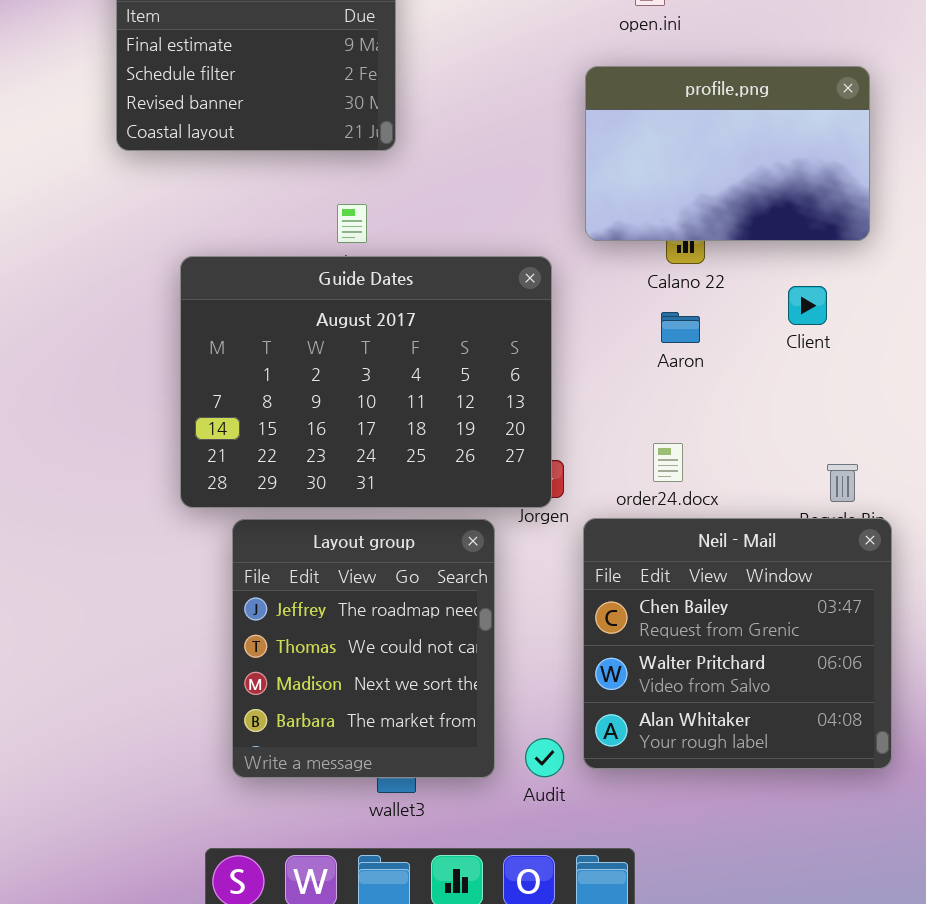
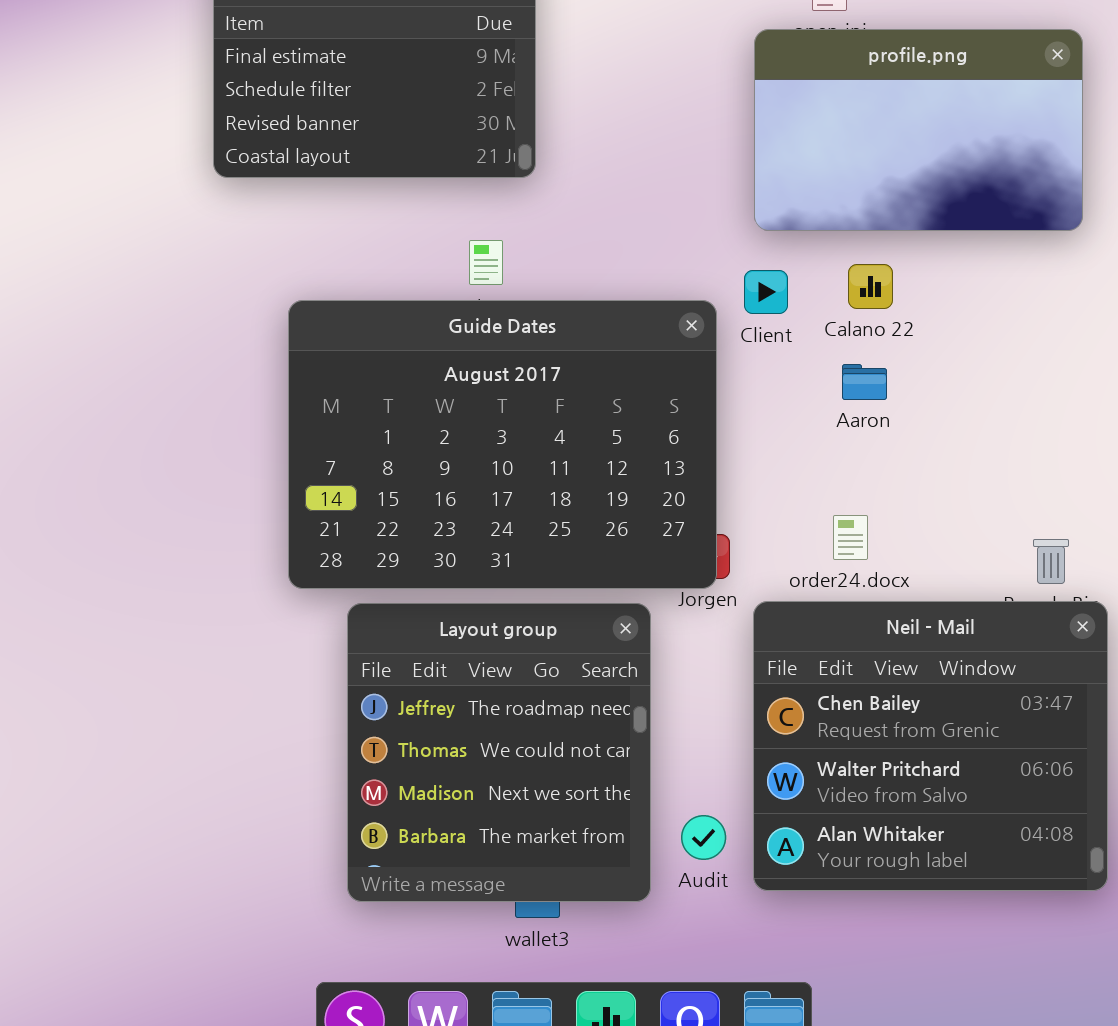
profile.png: [585,66,870,241] -> [754,29,1083,231], moved
Client: [788,286,827,325] -> [744,270,788,314], moved
Audit: [525,738,564,777] -> [681,815,726,860], moved

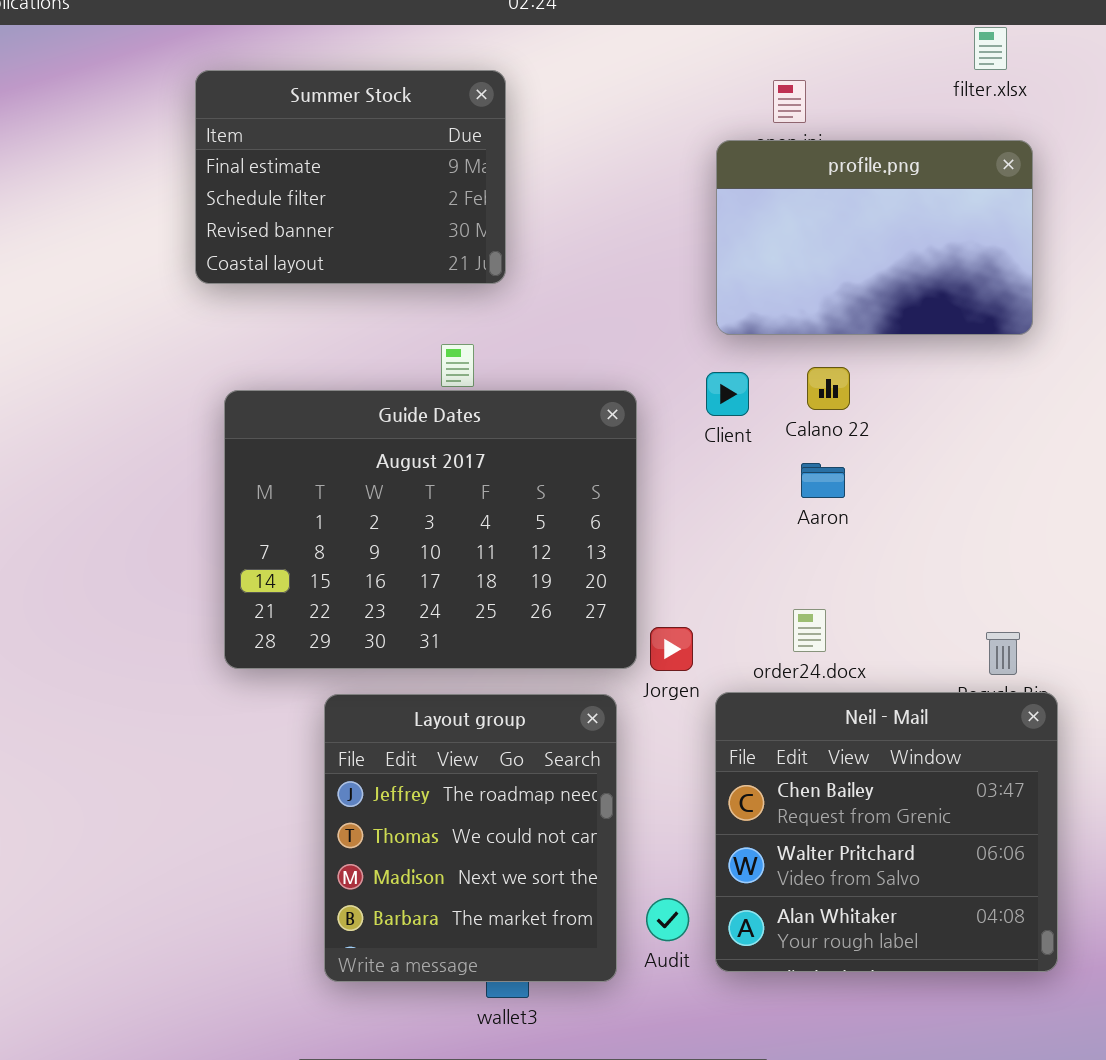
Guide Dates: [288,300,717,589] -> [224,390,637,669], moved

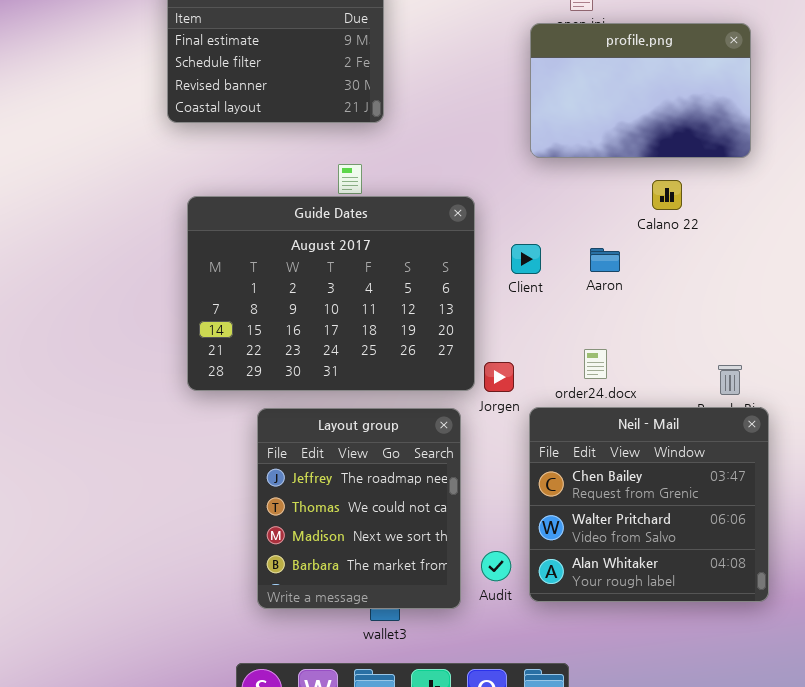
Calano 22: [807,367,850,410] -> [652,180,682,210], moved
Client: [706,372,749,416] -> [511,244,541,274], moved

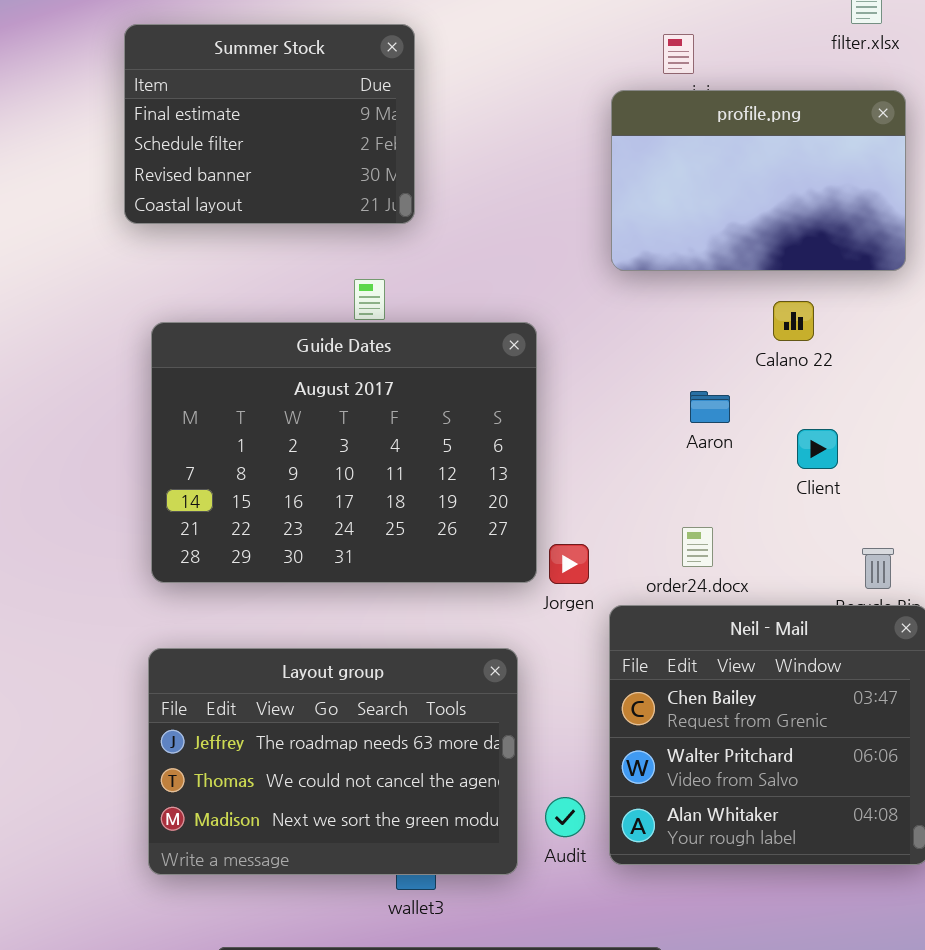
Client: [511,244,541,274] -> [797,429,838,469], moved
Layout group: [257,408,461,609] -> [148,648,518,875], resized

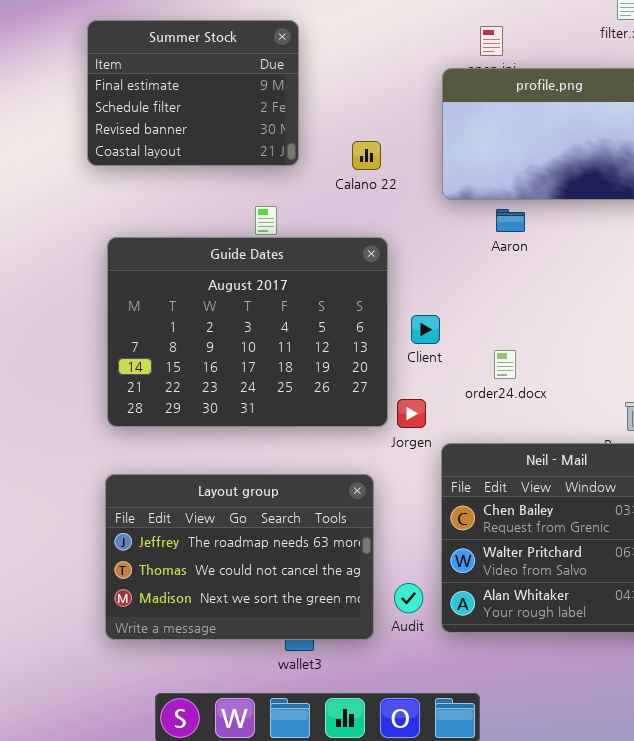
Calano 22: [773,301,814,341] -> [352,141,381,170], moved
Aaron: [690,391,730,423] -> [496,209,525,232], moved
Client: [797,429,838,469] -> [411,315,440,344], moved
order24.docx: [682,527,713,567] -> [494,350,516,379], moved

